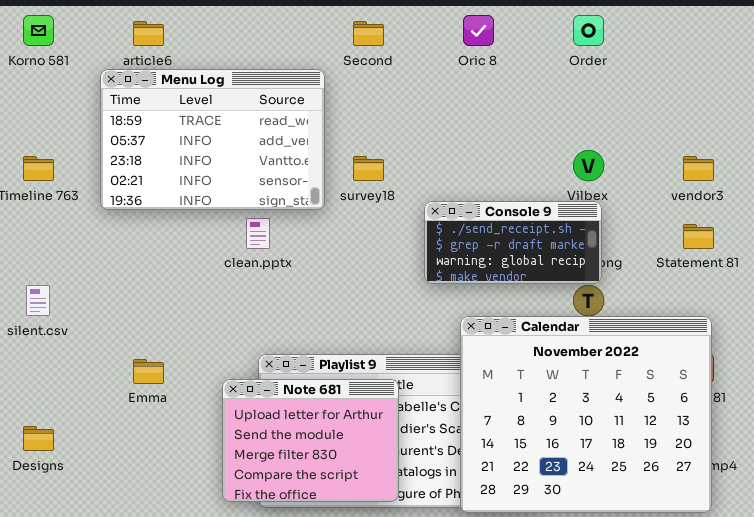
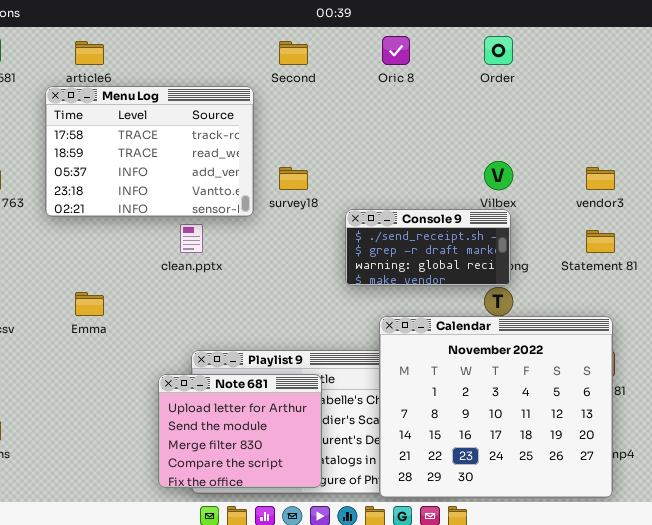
Menu Log: [100,69,325,210] -> [45,86,254,217], scrolled up 1 row
Emma: [133,359,164,384] -> [75,292,104,316], moved

